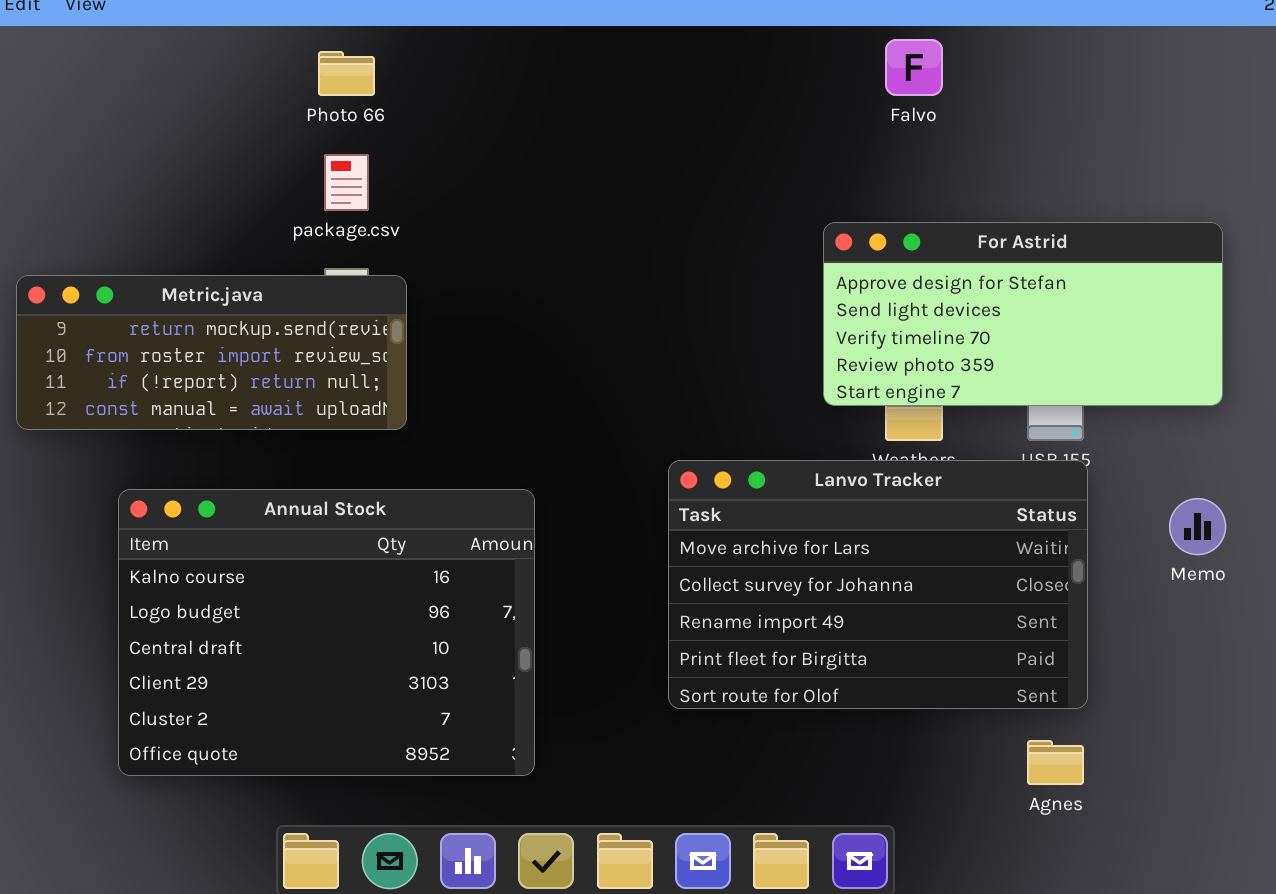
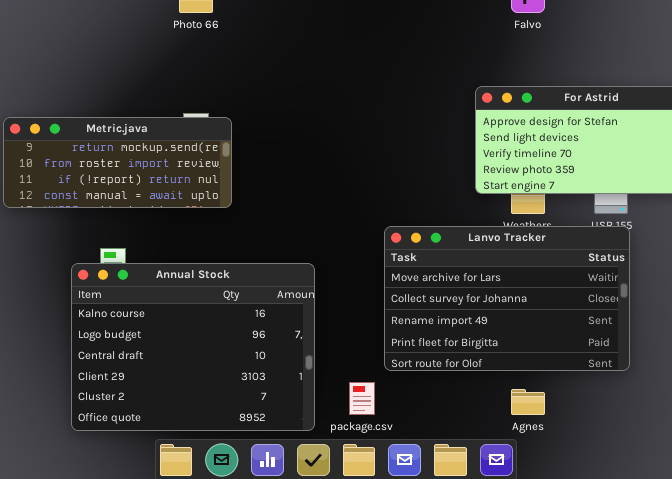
package.csv: [324,154,369,211] -> [349,382,375,415], moved
Annual Stock: [118,489,535,776] -> [71,263,315,431], moved
Agnes: [1027,740,1084,785] -> [511,389,545,415], moved

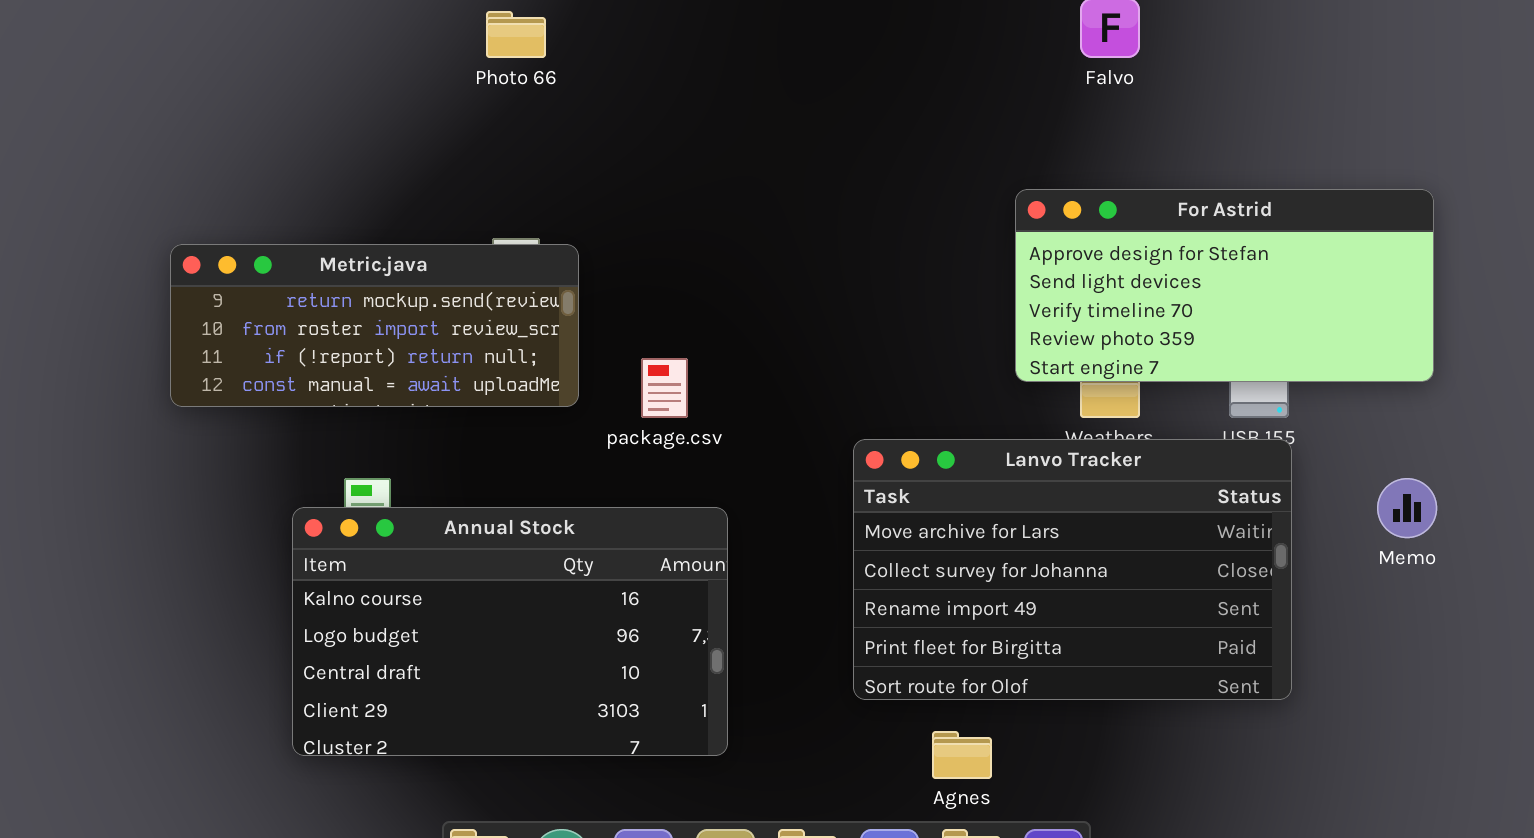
Annual Stock: [71,263,315,431] -> [292,507,728,756], resized
package.csv: [349,382,375,415] -> [641,358,688,418], moved
Agnes: [511,389,545,415] -> [932,731,992,779], moved

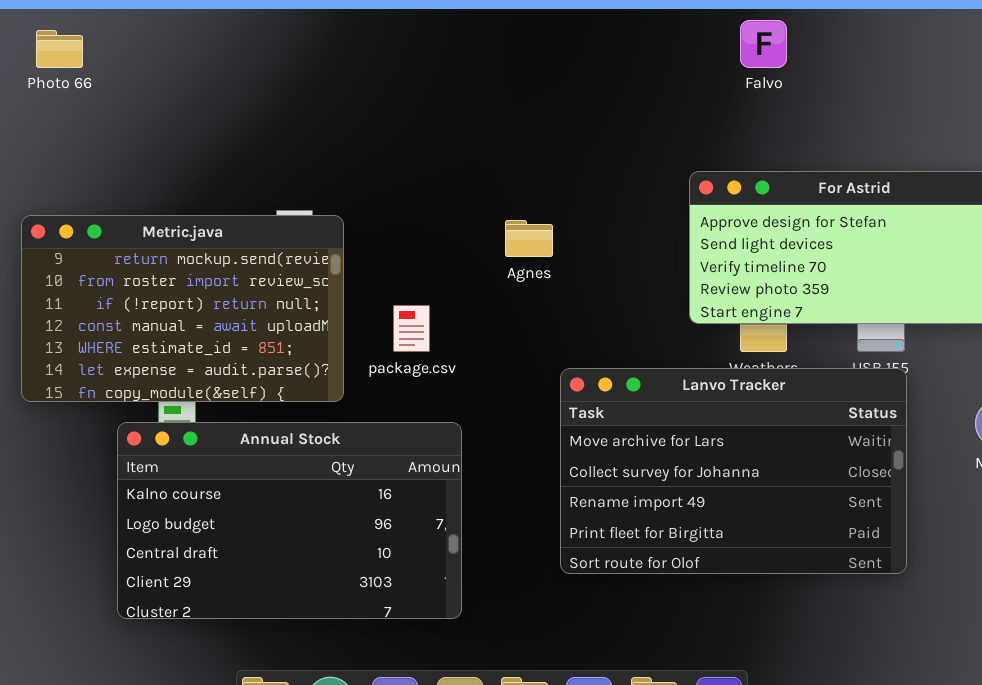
Photo 66: [486,11,546,58] -> [36,30,83,68], moved
Metric.java: [170,244,579,407] -> [21,215,344,402], resized
Agnes: [932,731,992,779] -> [505,220,553,257], moved

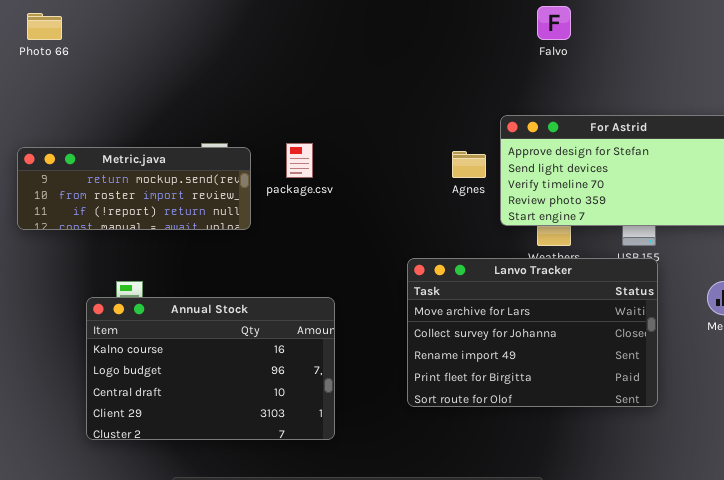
Metric.java: [21,215,344,402] -> [17,147,251,230], resized
Agnes: [505,220,553,257] -> [452,151,486,178], moved
package.csv: [393,305,430,352] -> [286,143,313,178], moved

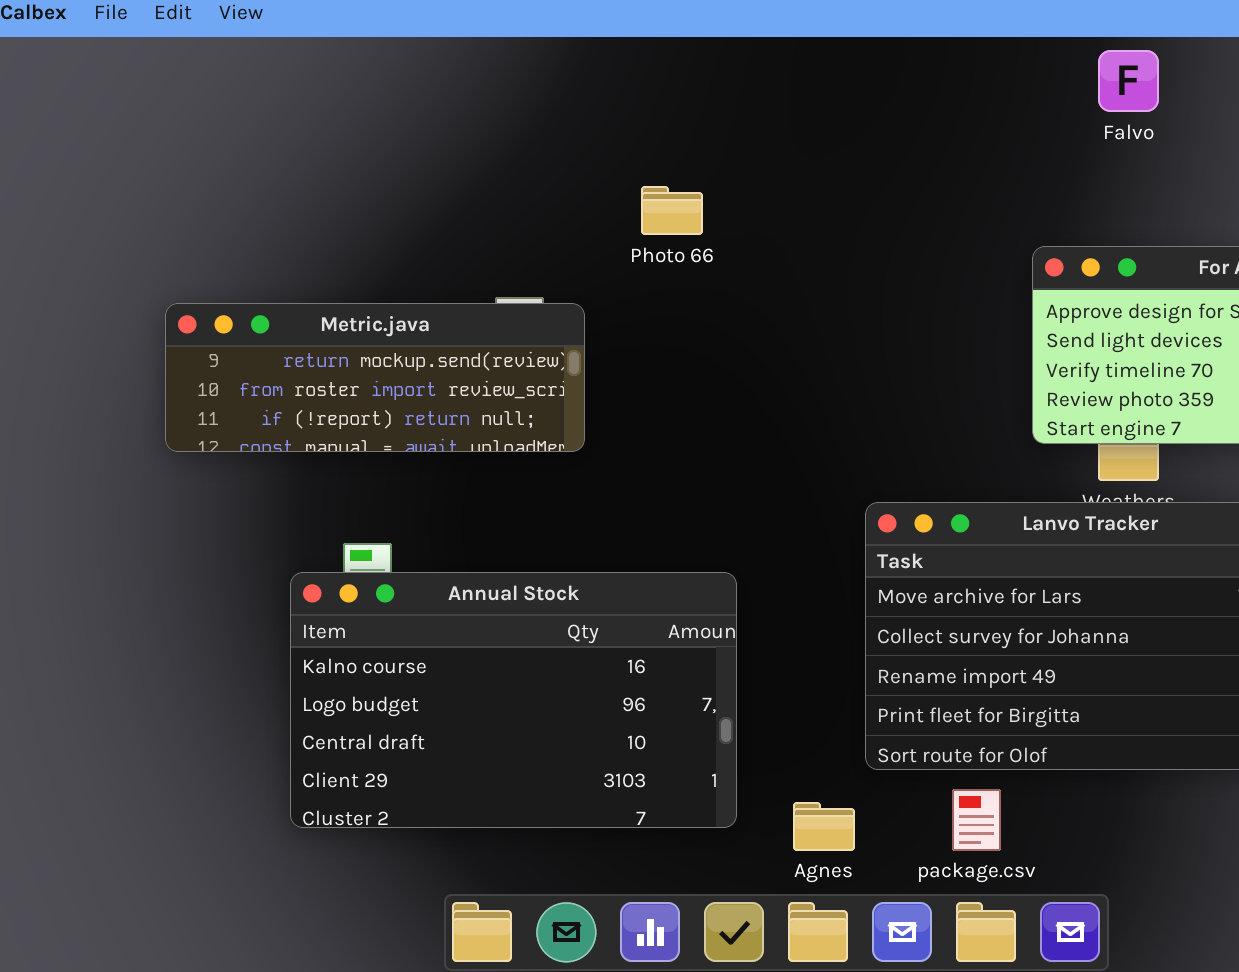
Photo 66: [27,13,62,40] -> [641,186,703,235], moved
package.csv: [286,143,313,178] -> [952,789,1001,851], moved
Agnes: [452,151,486,178] -> [793,802,855,851], moved

